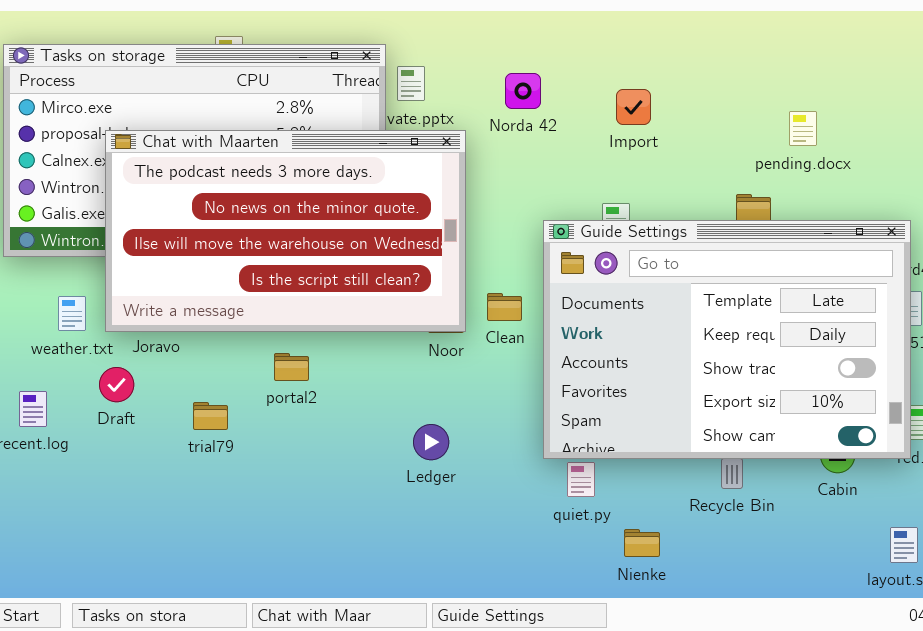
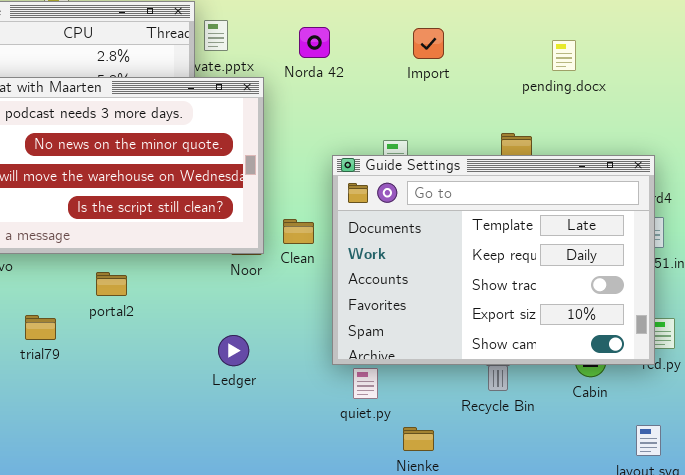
Import: [616,89,651,125] -> [413,28,444,59], moved
pending.docx: [789,111,817,146] -> [552,40,576,71], moved

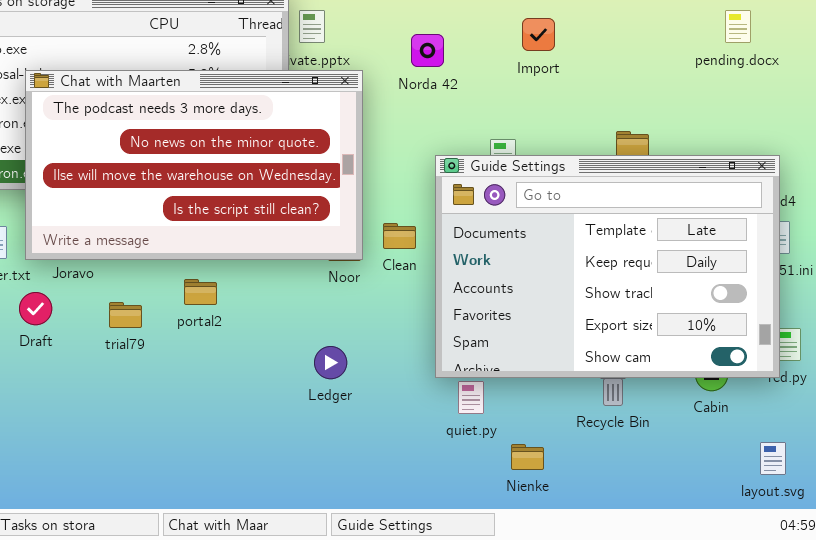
Norda 42: [299,27,330,58] -> [411,34,444,67], moved
pending.docx: [552,40,576,71] -> [725,10,751,43], moved
trial79: [25,315,56,340] -> [109,302,142,328], moved

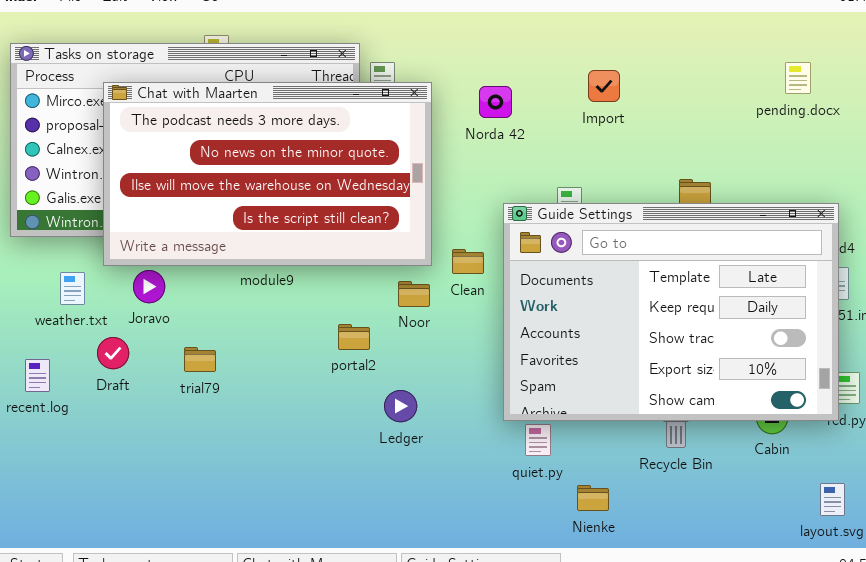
Chat with Maarten: [25,70,363,260] -> [103,82,432,266], moved
Clean: [383,223,416,249] -> [452,249,484,274], moved
portal2: [184,279,217,305] -> [338,324,370,350], moved

